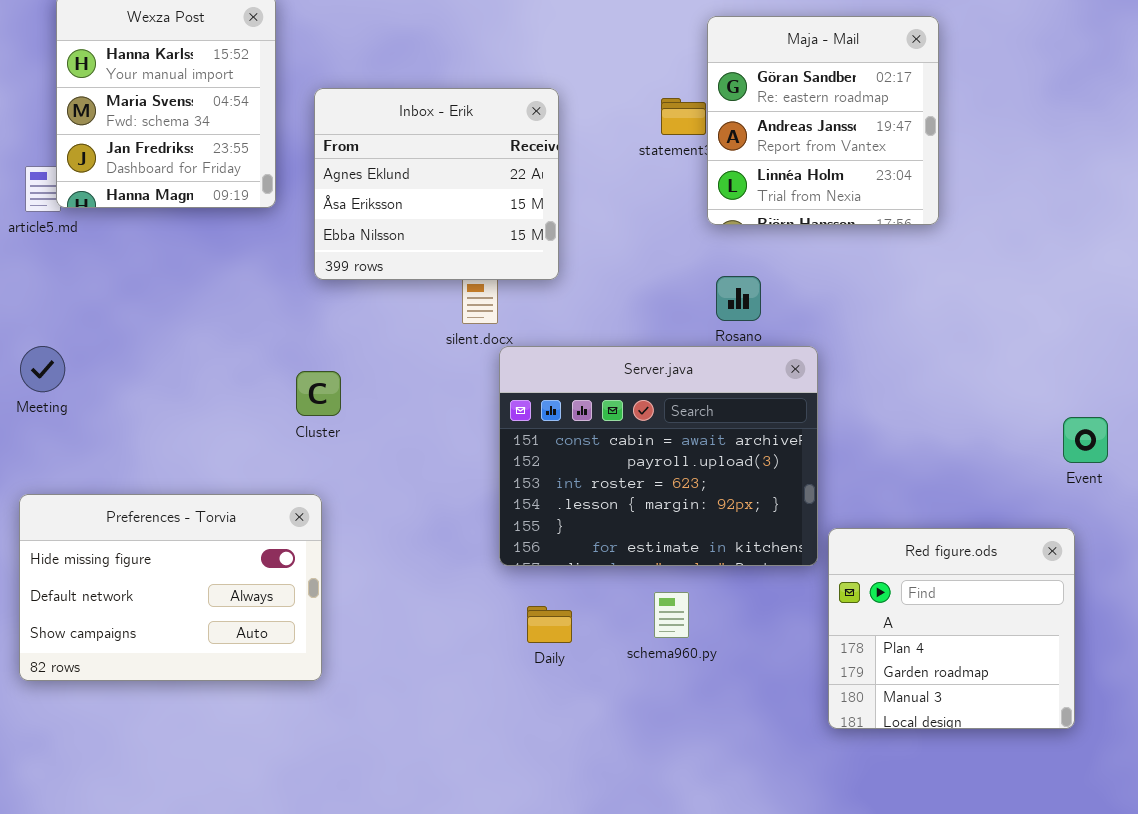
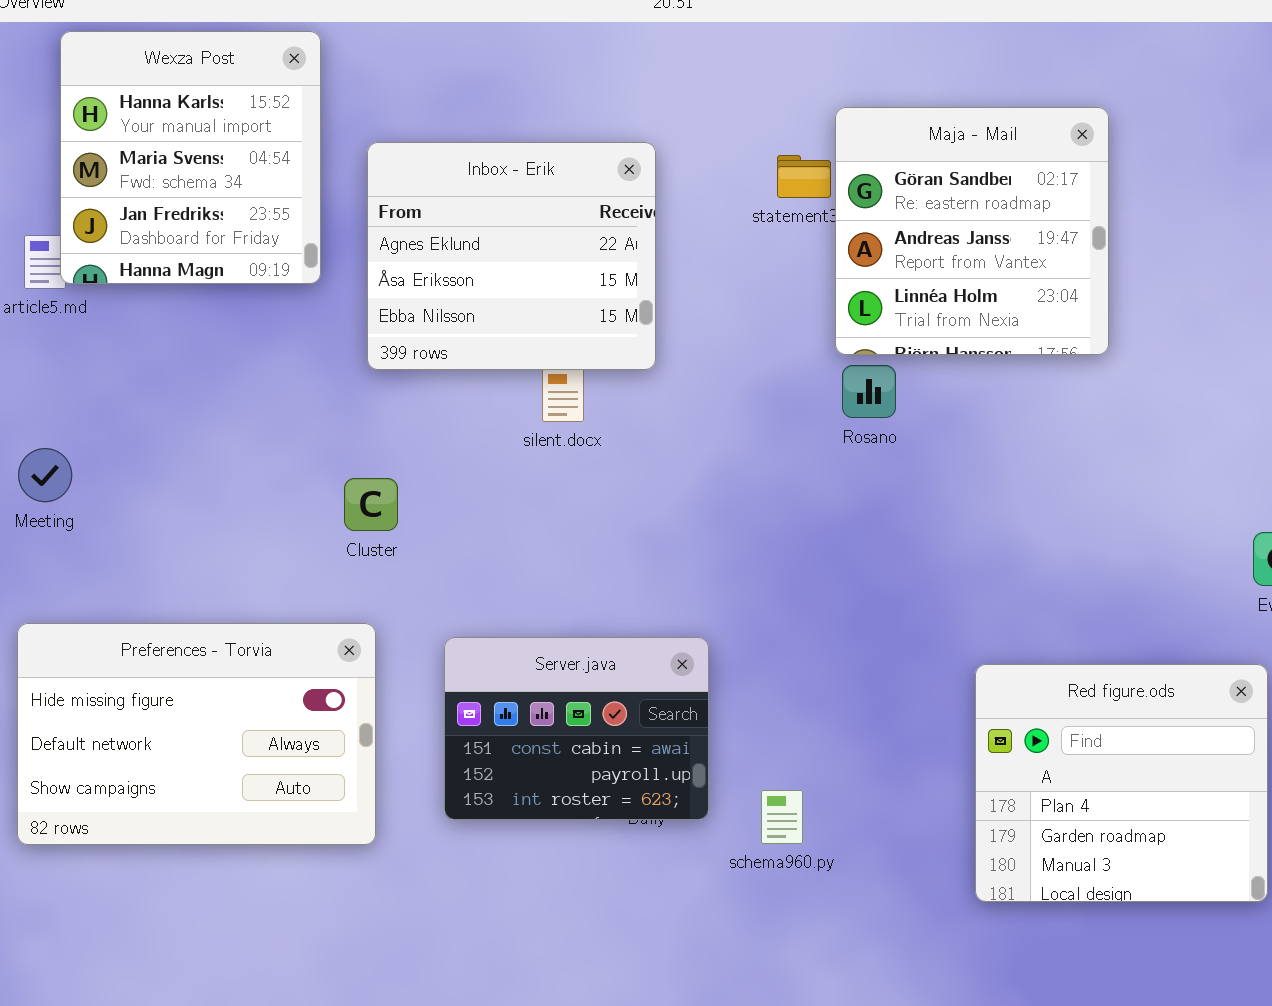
Maja - Mail: [707,16,939,225] -> [835,107,1109,355], moved
Server.java: [499,346,818,566] -> [444,637,709,820], moved, resized
schema960.py: [654,592,689,638] -> [761,790,803,844], moved

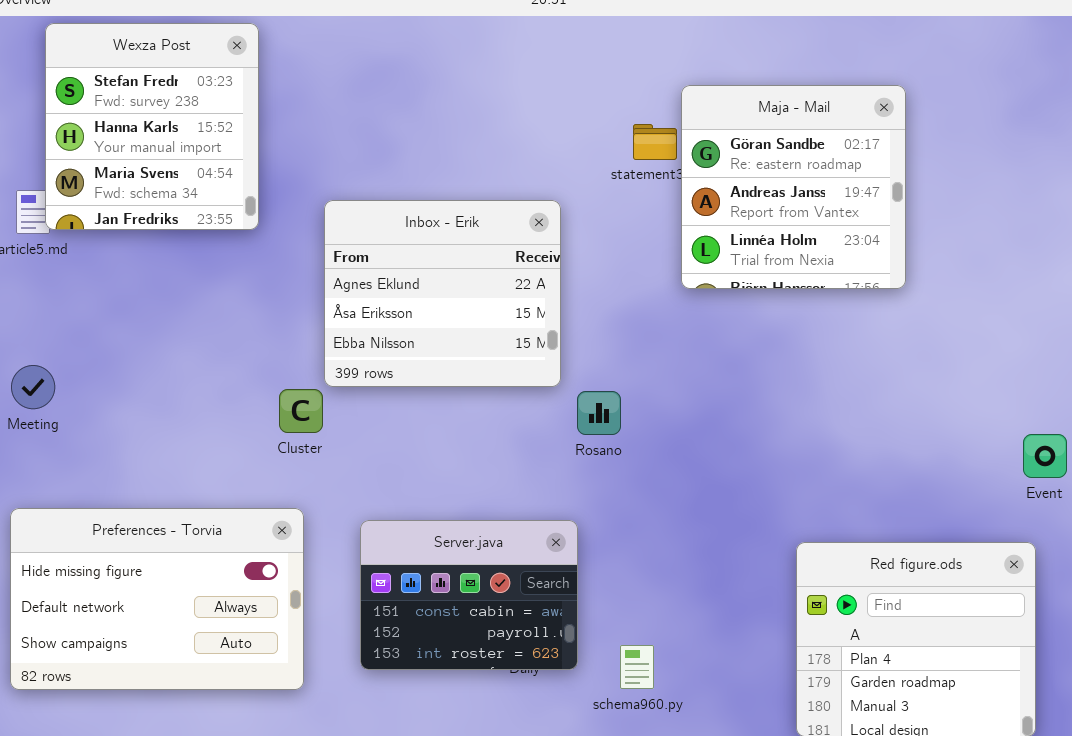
Wexza Post: [60,31,321,284] -> [45,23,259,230], scrolled up 1 row
Inbox - Erik: [367,142,656,370] -> [324,200,561,387], moved
Rosano: [842,365,896,418] -> [577,391,621,435], moved

